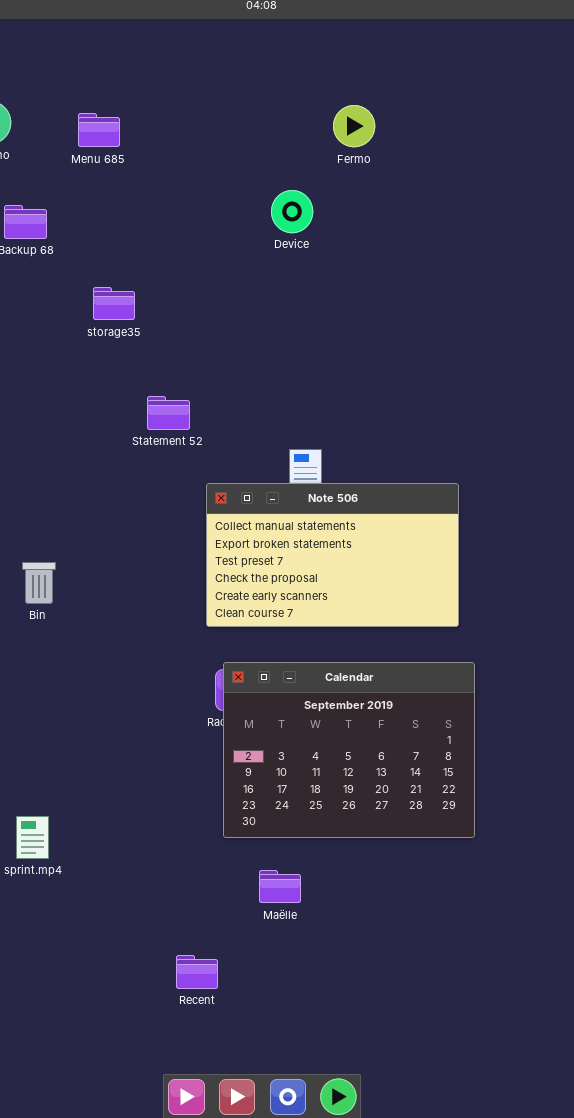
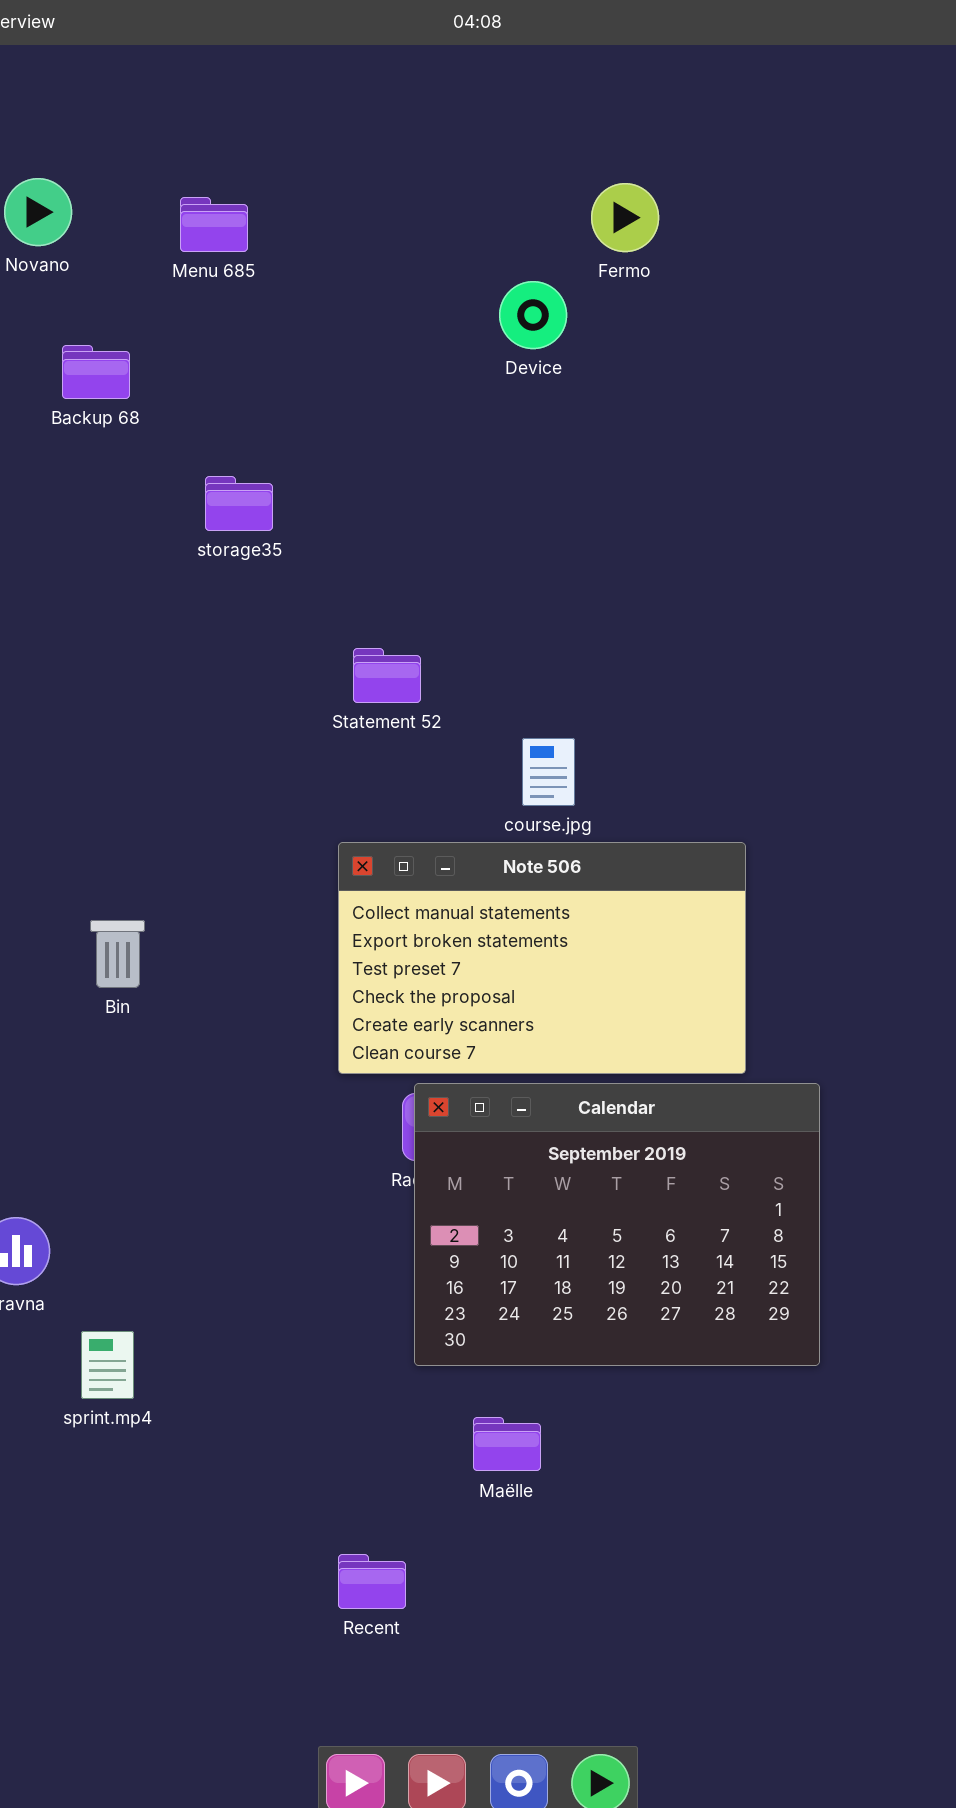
Device: [271,190,313,233] -> [499,281,567,349], moved
Statement 52: [147,396,190,430] -> [353,648,421,703], moved
Note 506: [206,483,459,627] -> [338,842,746,1074], moved

